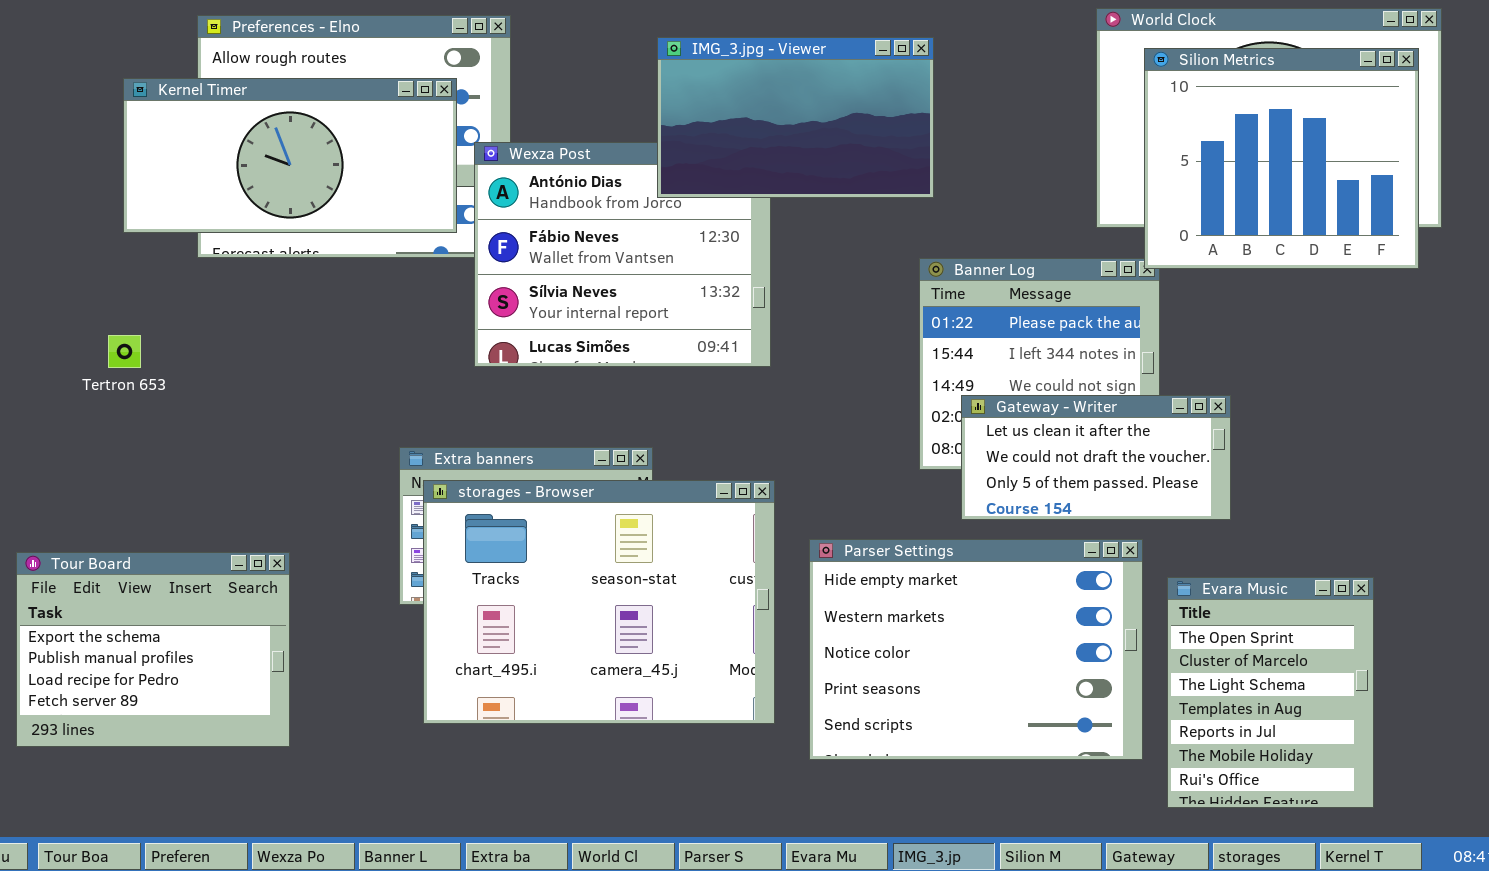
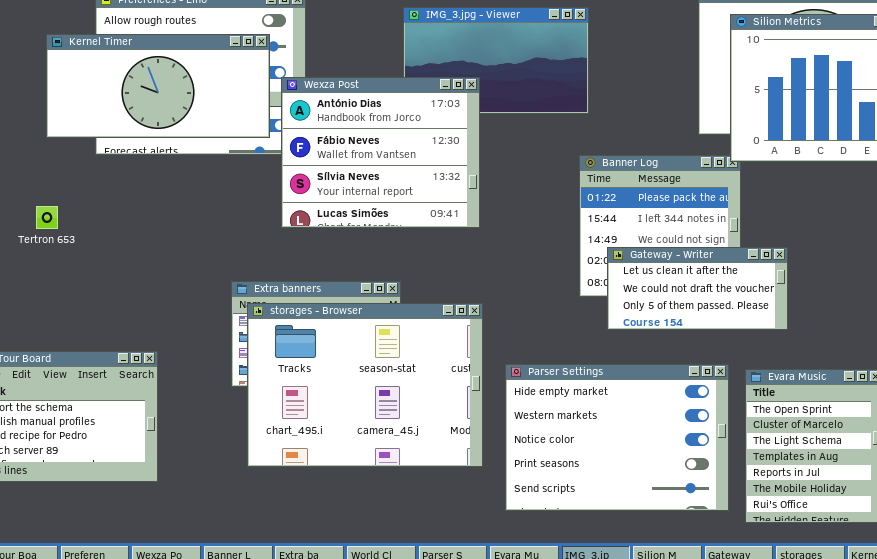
Wexza Post: [474,142,771,367] -> [281,77,480,228], raised
Parser Settings: [809,539,1143,760] -> [505,364,729,511], moved

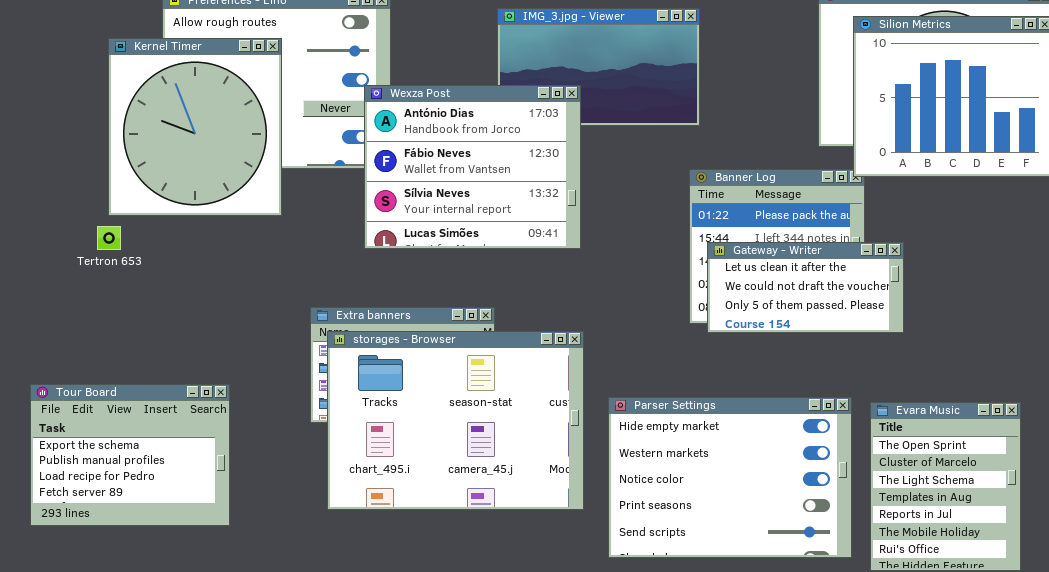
Kernel Timer: [46,34,270,138] -> [108,38,282,216], resized
Gateway - Writer: [607,247,788,330] -> [707,242,904,333], moved

